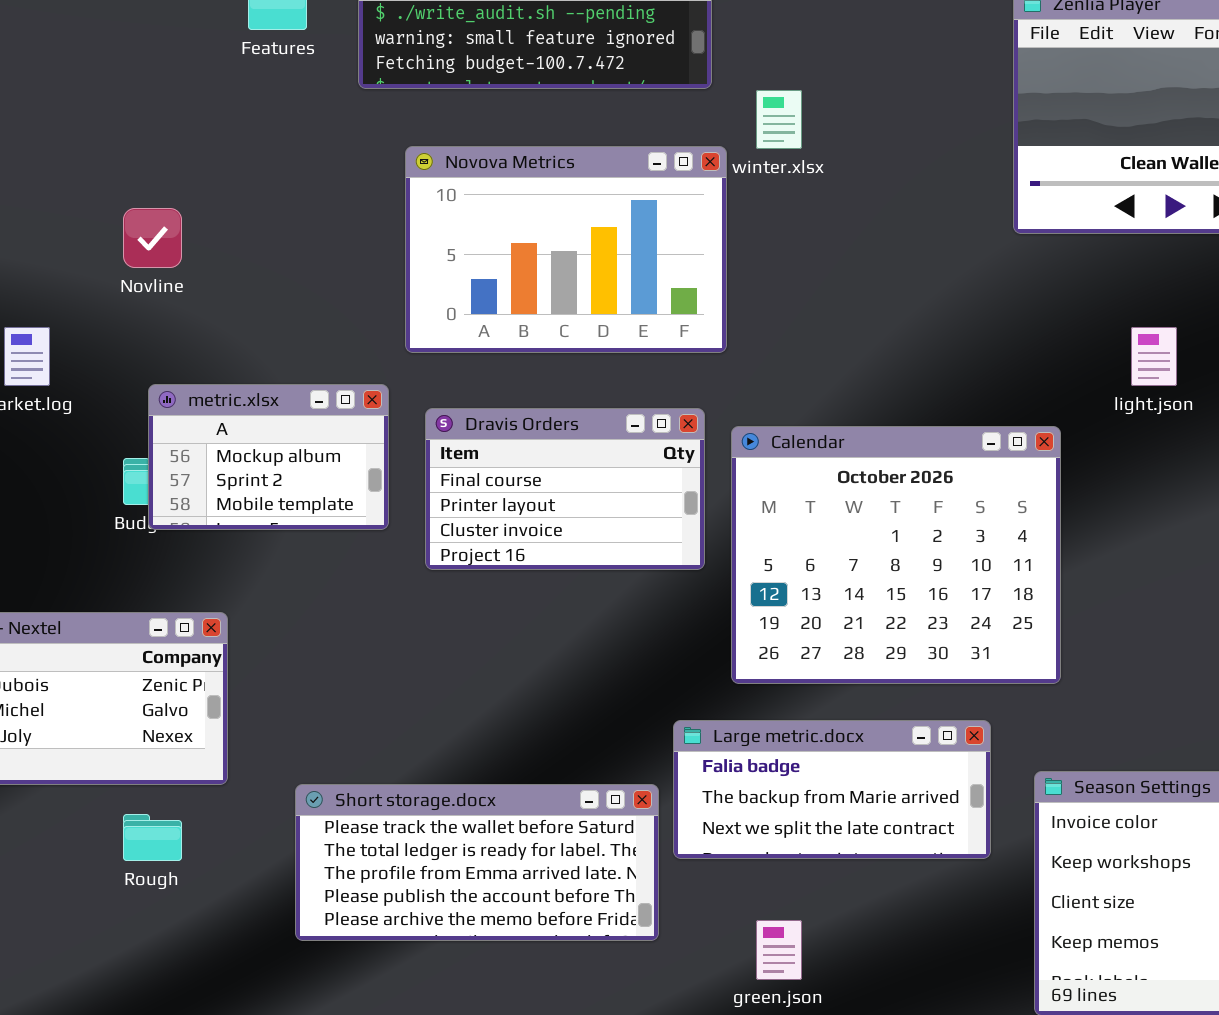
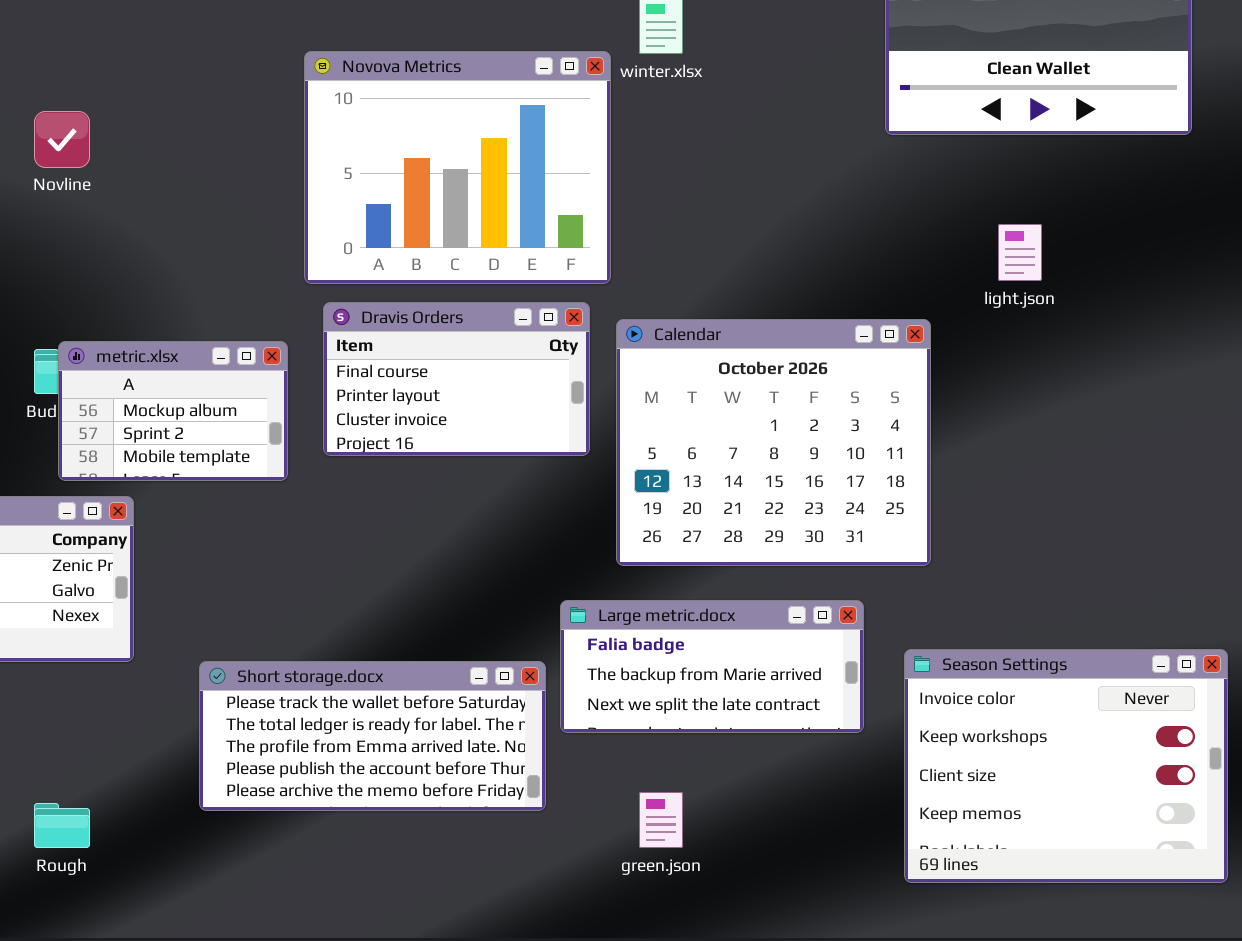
Novova Metrics: [405,146,727,353] -> [304,51,611,284], resized
metric.xlsx: [148,384,389,530] -> [58,341,288,481], moved
Rough: [123,814,182,861] -> [34,803,90,848], moved

